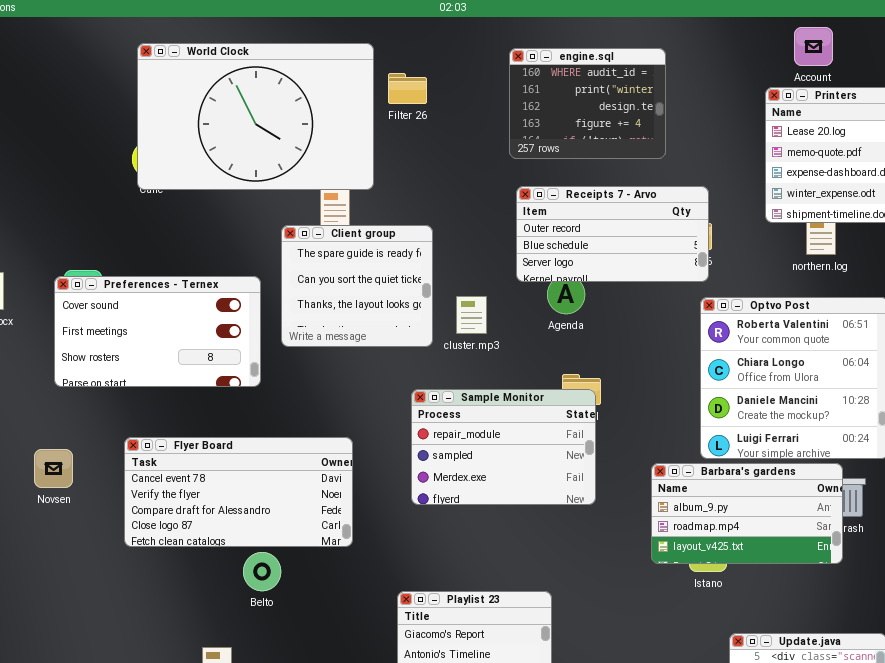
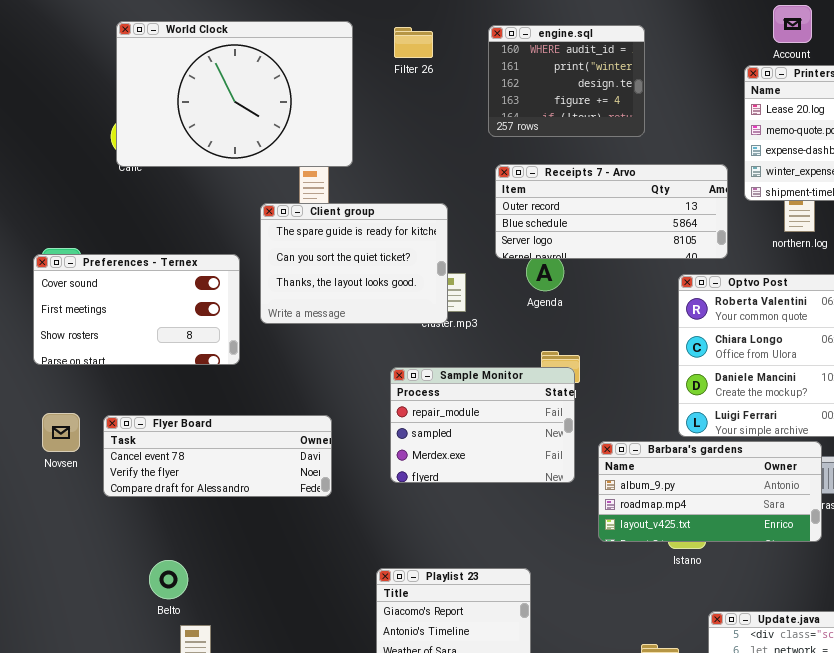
Filter 26: [388,73,427,104] -> [394,27,433,58], moved
Receipts 7 - Arvo: [516,186,709,282] -> [495,164,728,259], resized
Client group: [281,225,433,347] -> [260,203,448,324], resized
Flyer Board: [124,437,353,547] -> [103,415,332,497], resized
Novsen: [34,449,73,488] -> [42,413,80,452], moved
Barbara's gardens: [651,463,843,564] -> [598,441,822,542], resized
Belto: [243,552,281,591] -> [149,560,188,599], moved

